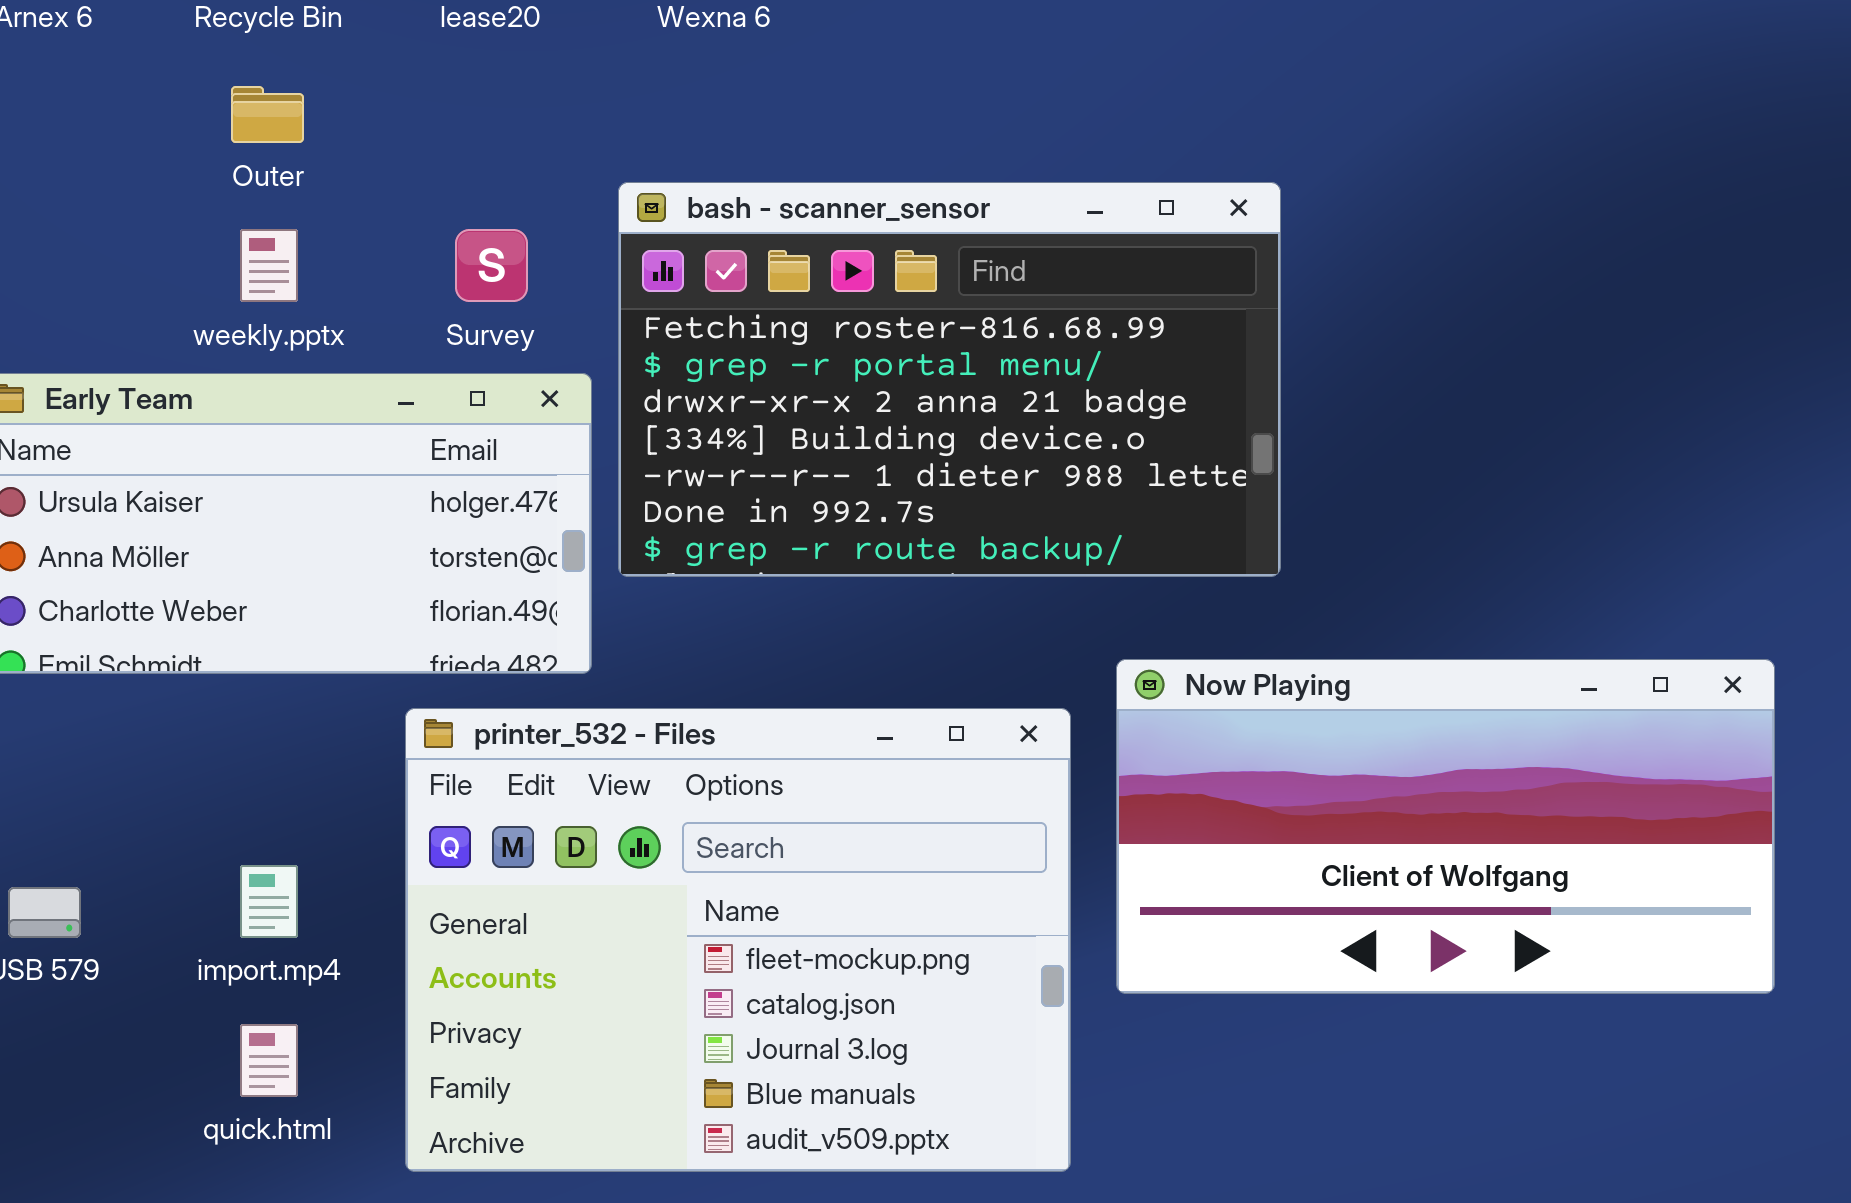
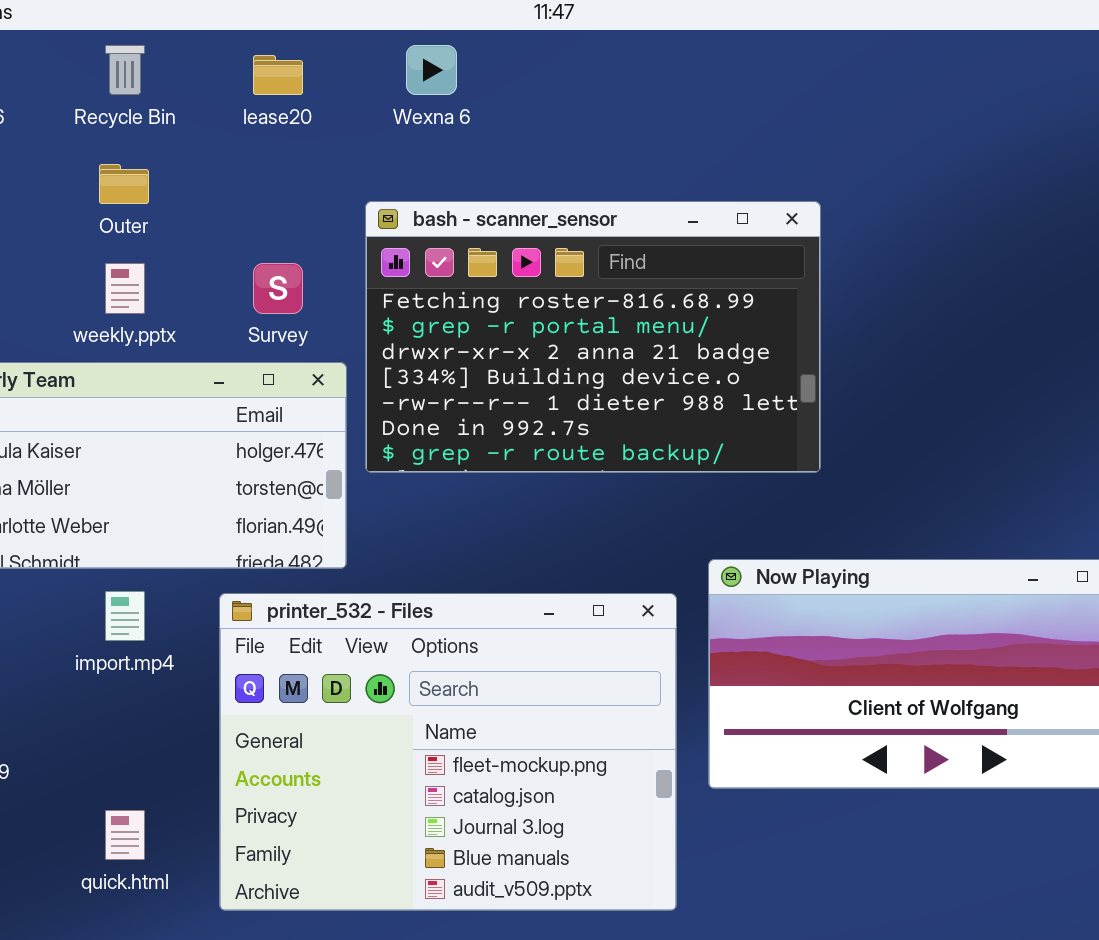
bash - scanner_sensor: [618,182,1281,577] -> [365,201,821,473], moved
import.mp4: [240,865,298,938] -> [105,591,145,641], moved

